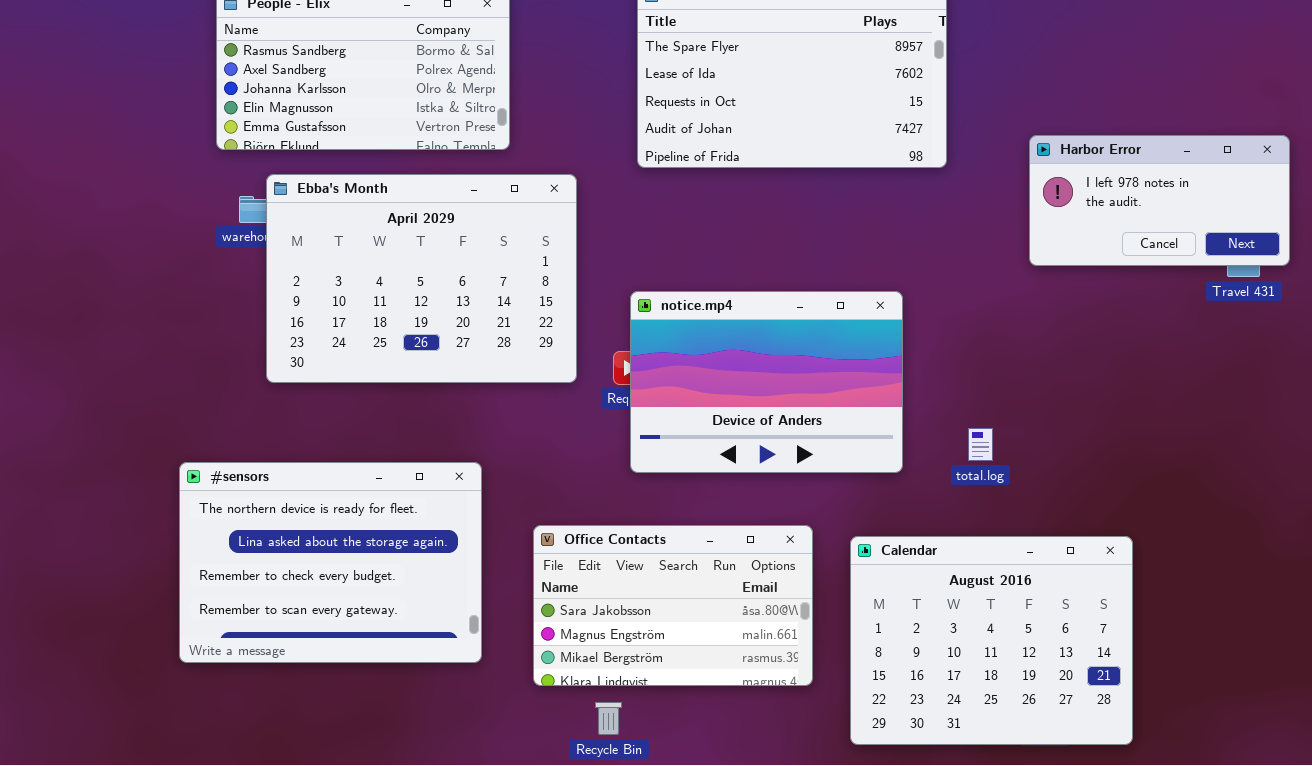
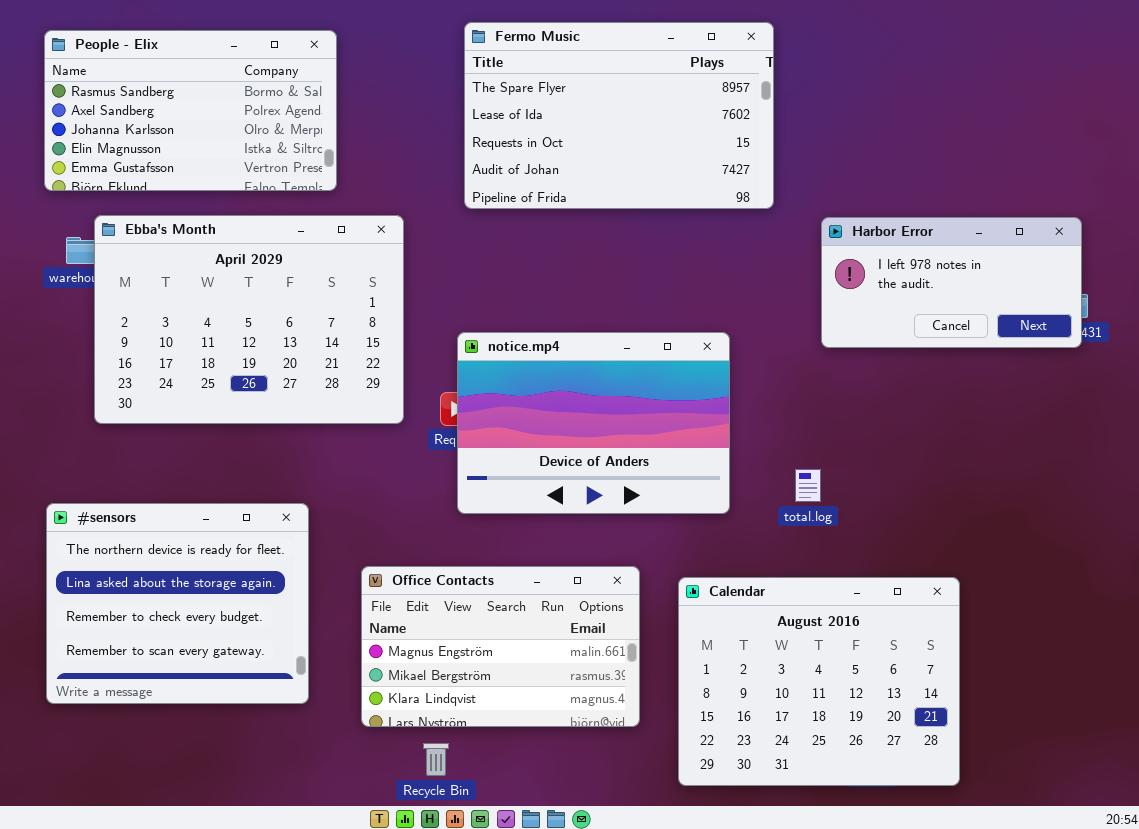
Harbor Error: [1029,135,1290,266] -> [821,217,1082,348], moved
#sensors: [179,462,482,663] -> [46,503,309,704], resized
Office Contacts: [533,525,813,686] -> [361,566,640,727], scrolled down 1 row

